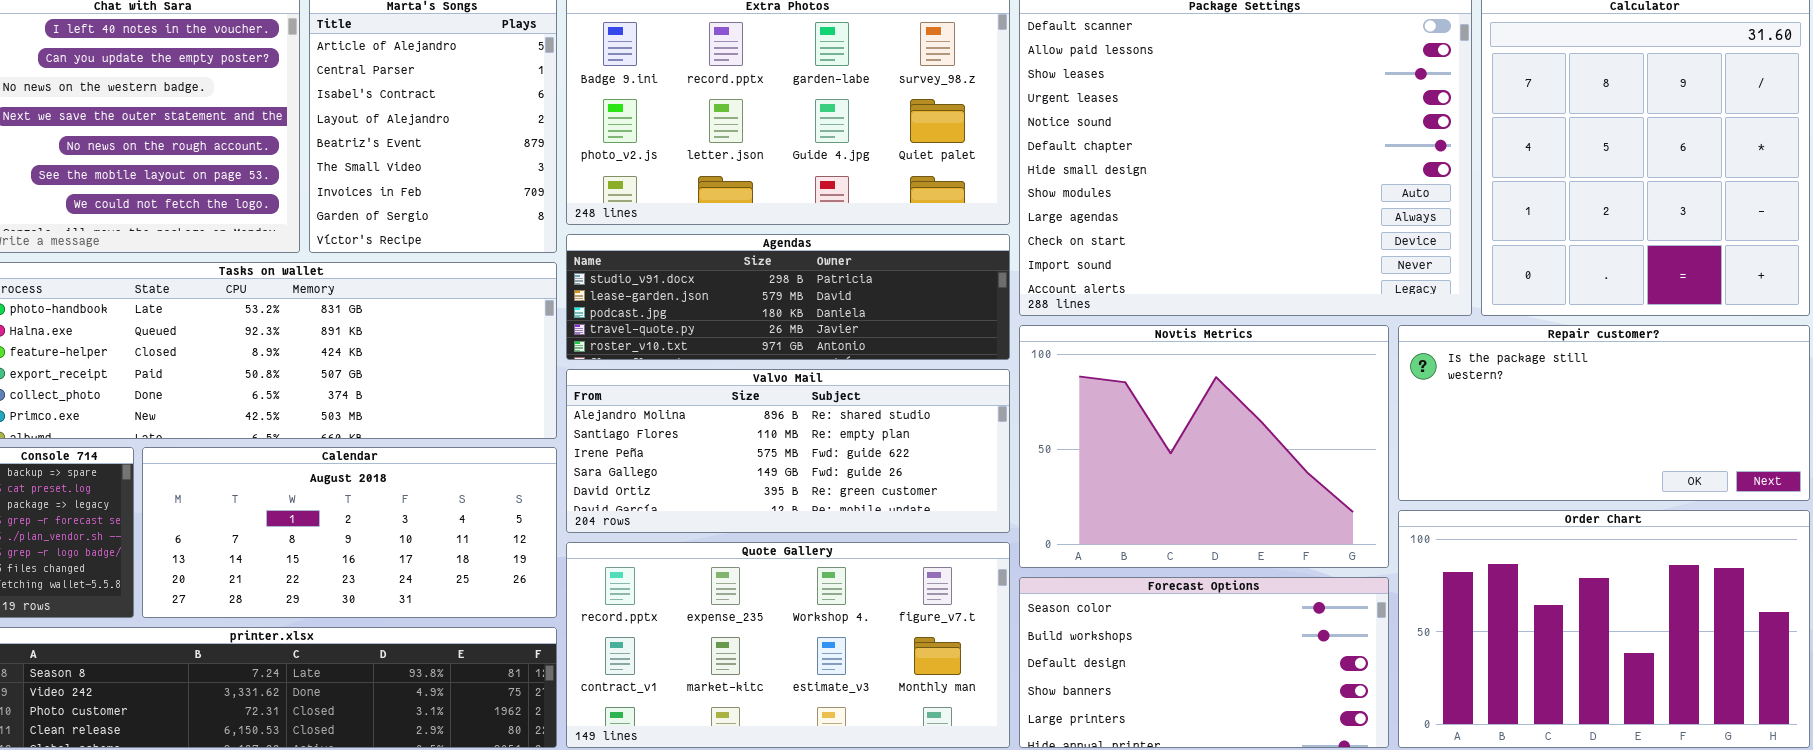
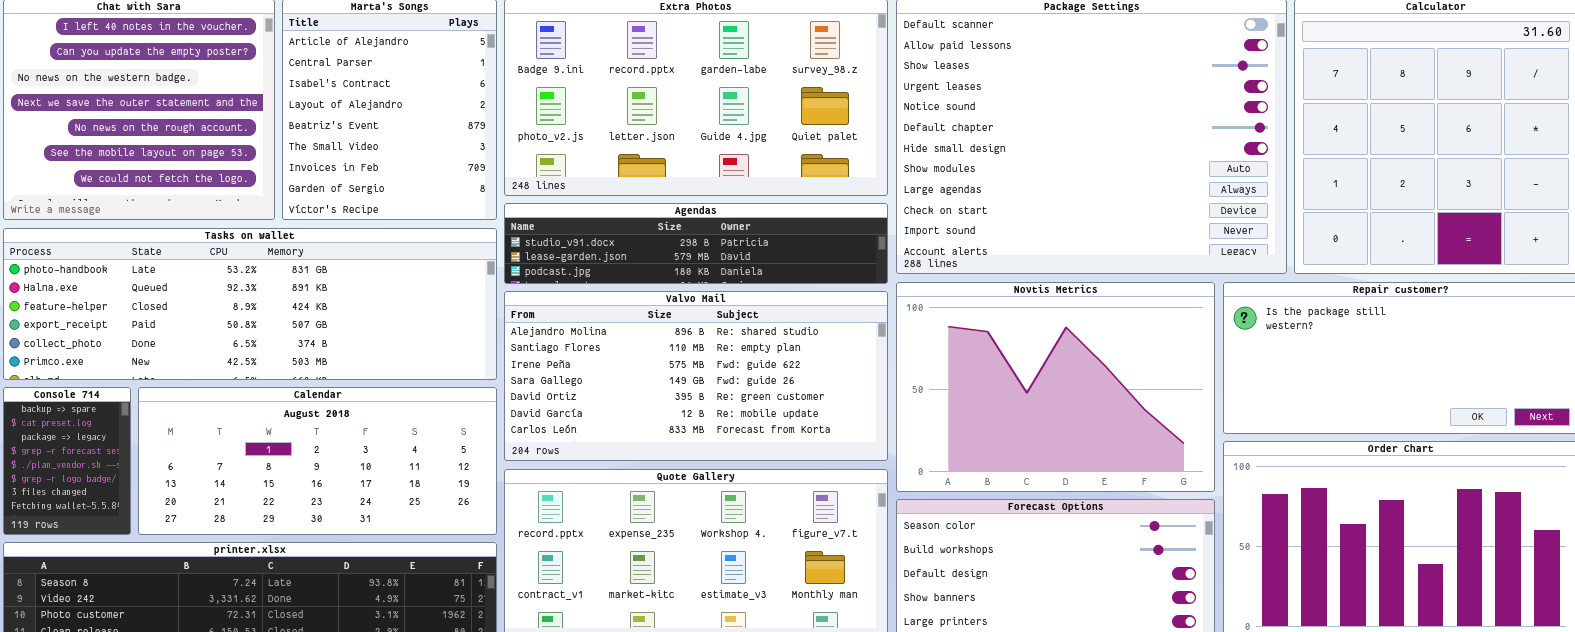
Agendas: [566,234,1010,360] -> [504,203,888,284], resized
Valvo Mail: [566,369,1010,533] -> [504,291,888,461], resized

